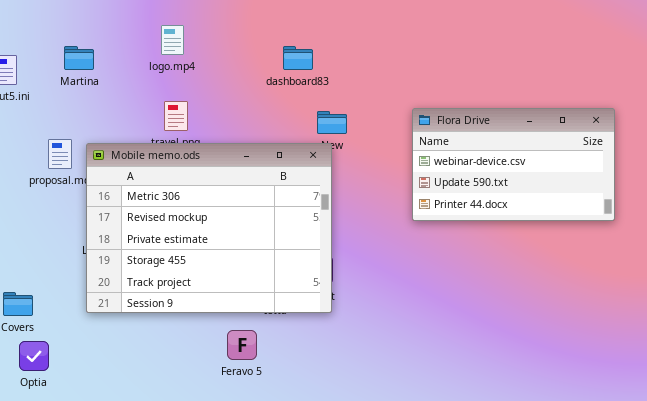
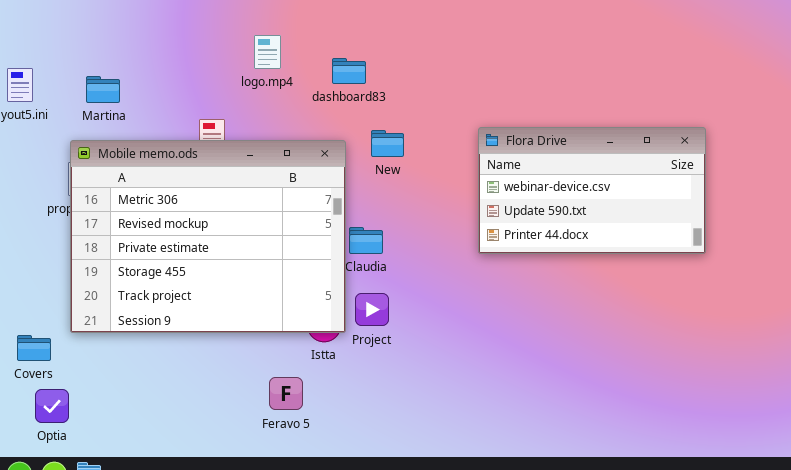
logo.mp4: [161,25,184,55] -> [254,35,281,69], moved
Martina: [64,46,94,70] -> [86,76,120,103], moved
Mobile memo.ods: [86,143,332,313] -> [70,140,346,333], moved

